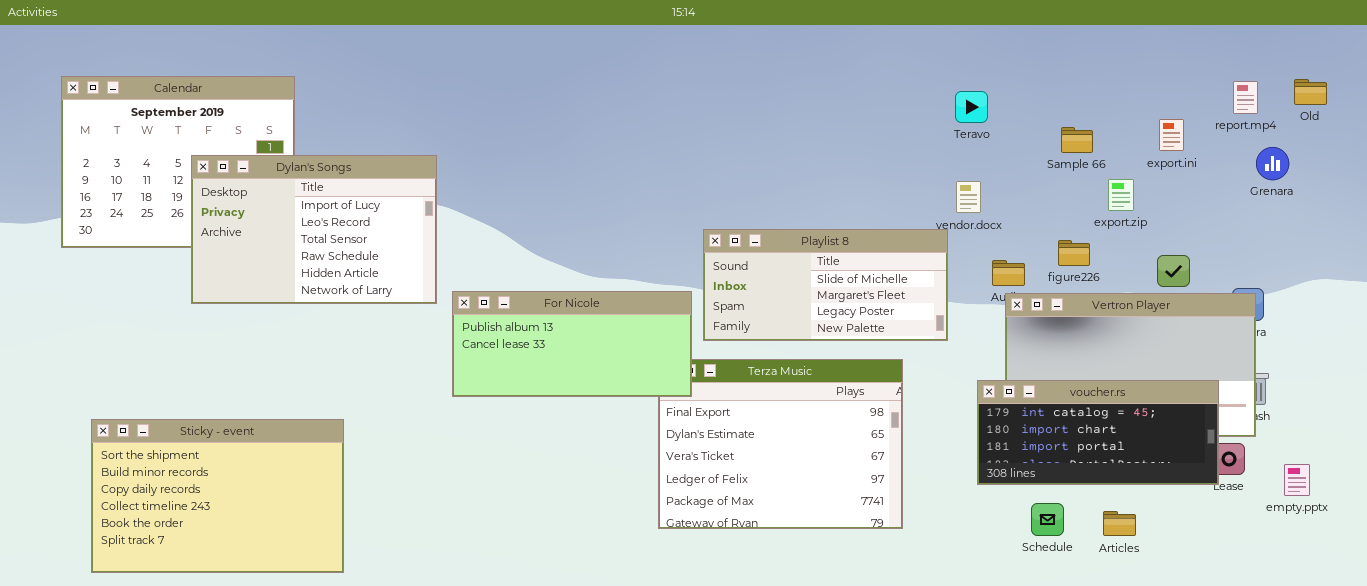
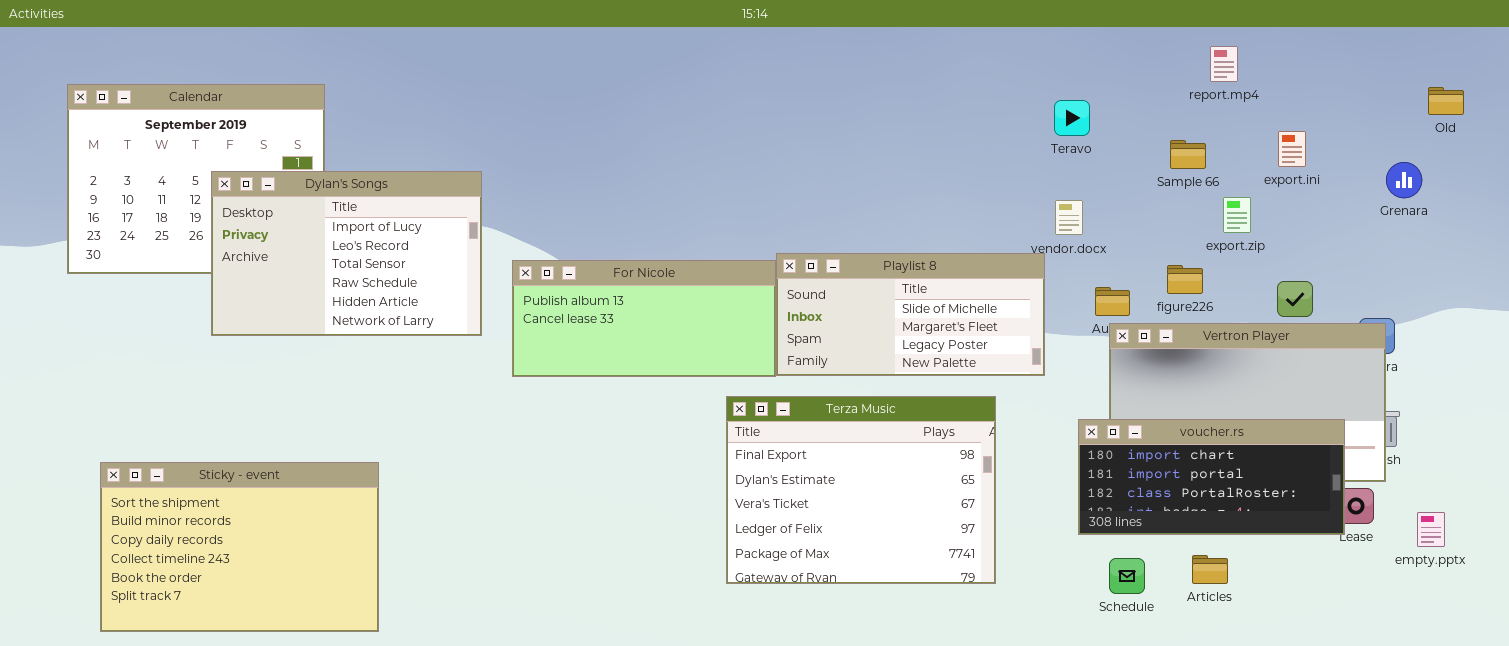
report.mp4: [1233,81,1258,114] -> [1210,46,1238,82], moved
For Nicole: [452,291,692,397] -> [512,260,776,377], moved
voucher.rs: [977,380,1219,485] -> [1078,419,1345,535], scrolled down 1 row
Schedule: [1031,503,1064,536] -> [1109,558,1145,594], moved
Articles: [1103,511,1136,536] -> [1192,555,1228,584], moved

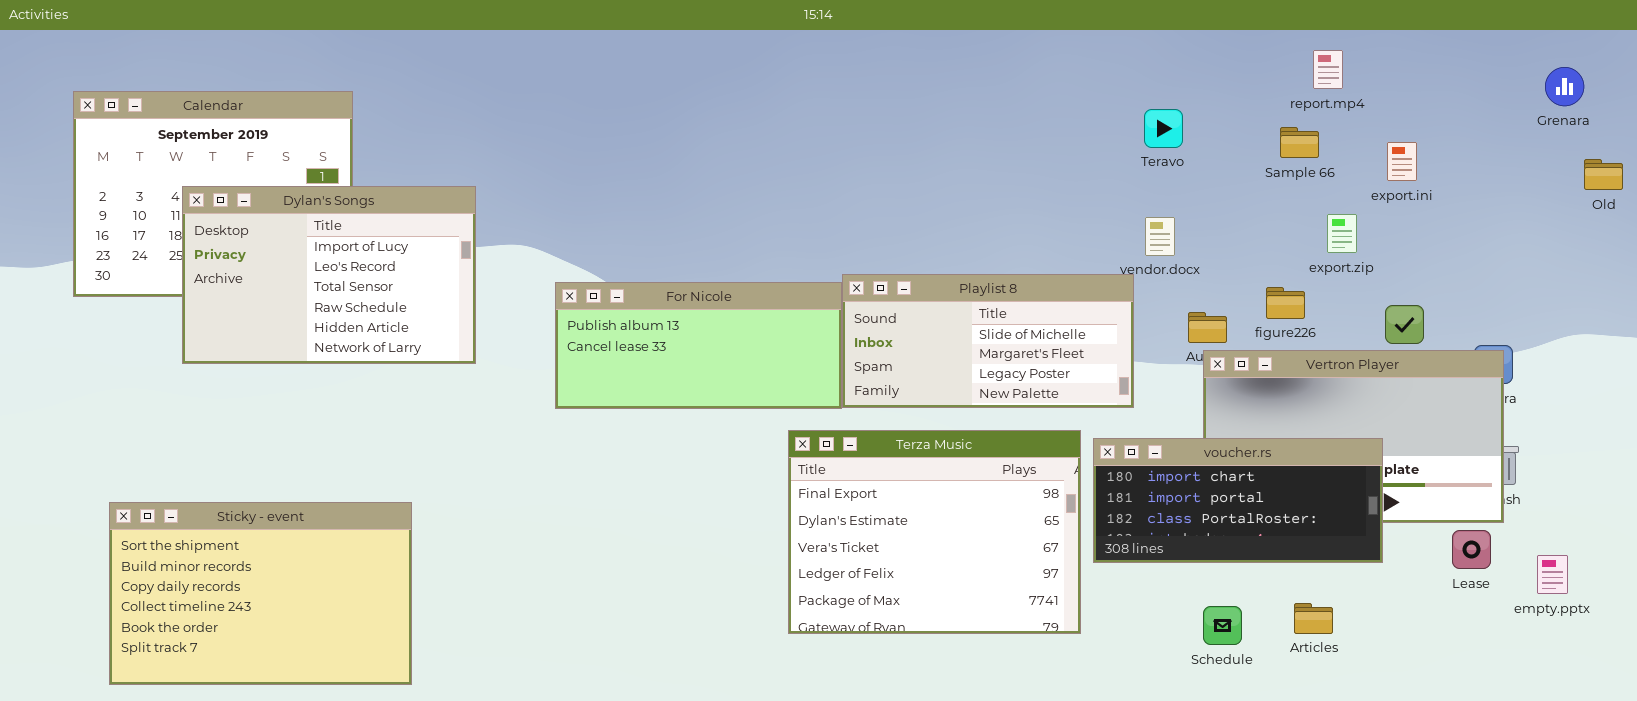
Old: [1428,87,1464,115] -> [1584,159,1623,190], moved
Sample 66: [1170,140,1206,169] -> [1280,127,1319,158], moved
Grenara: [1386,162,1422,198] -> [1545,67,1584,106], moved
Dylan's Songs: [211,171,482,336] -> [182,186,476,364], moved
voucher.rs: [1078,419,1345,535] -> [1093,438,1383,563], moved

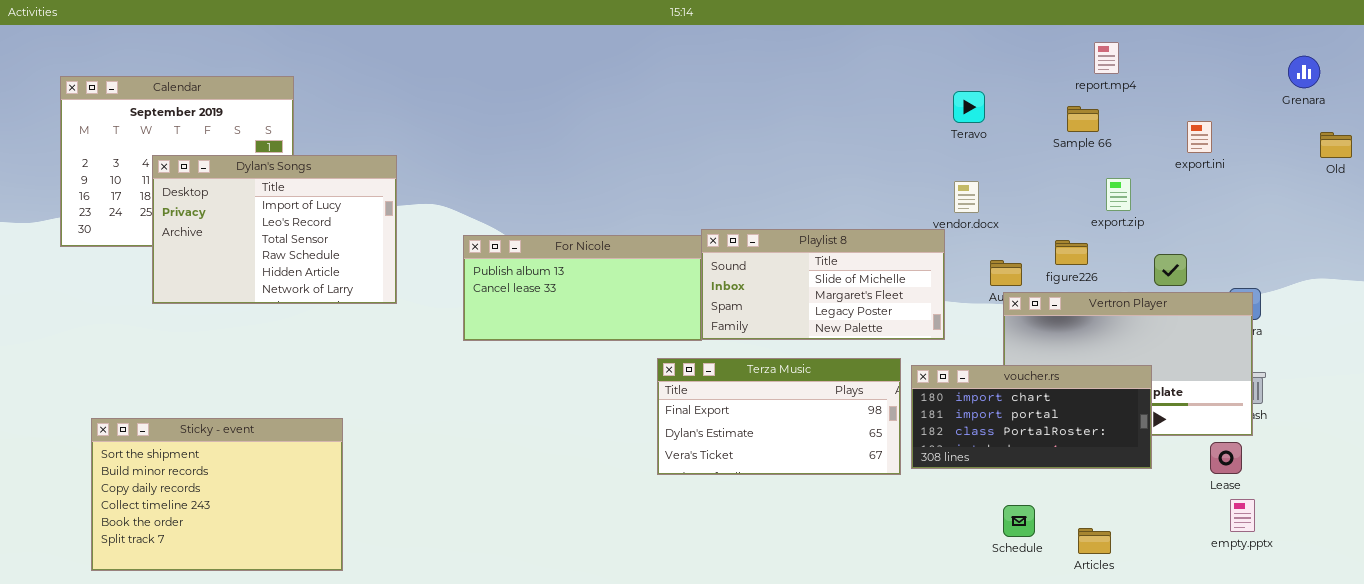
export.ini: [1387,142,1417,181] -> [1187,121,1212,153], moved
Terza Music: [788,430,1081,634] -> [657,358,901,475], resized
empty.pptx: [1537,555,1568,594] -> [1230,499,1255,532], moved
Articles: [1294,603,1333,634] -> [1078,528,1111,554], moved

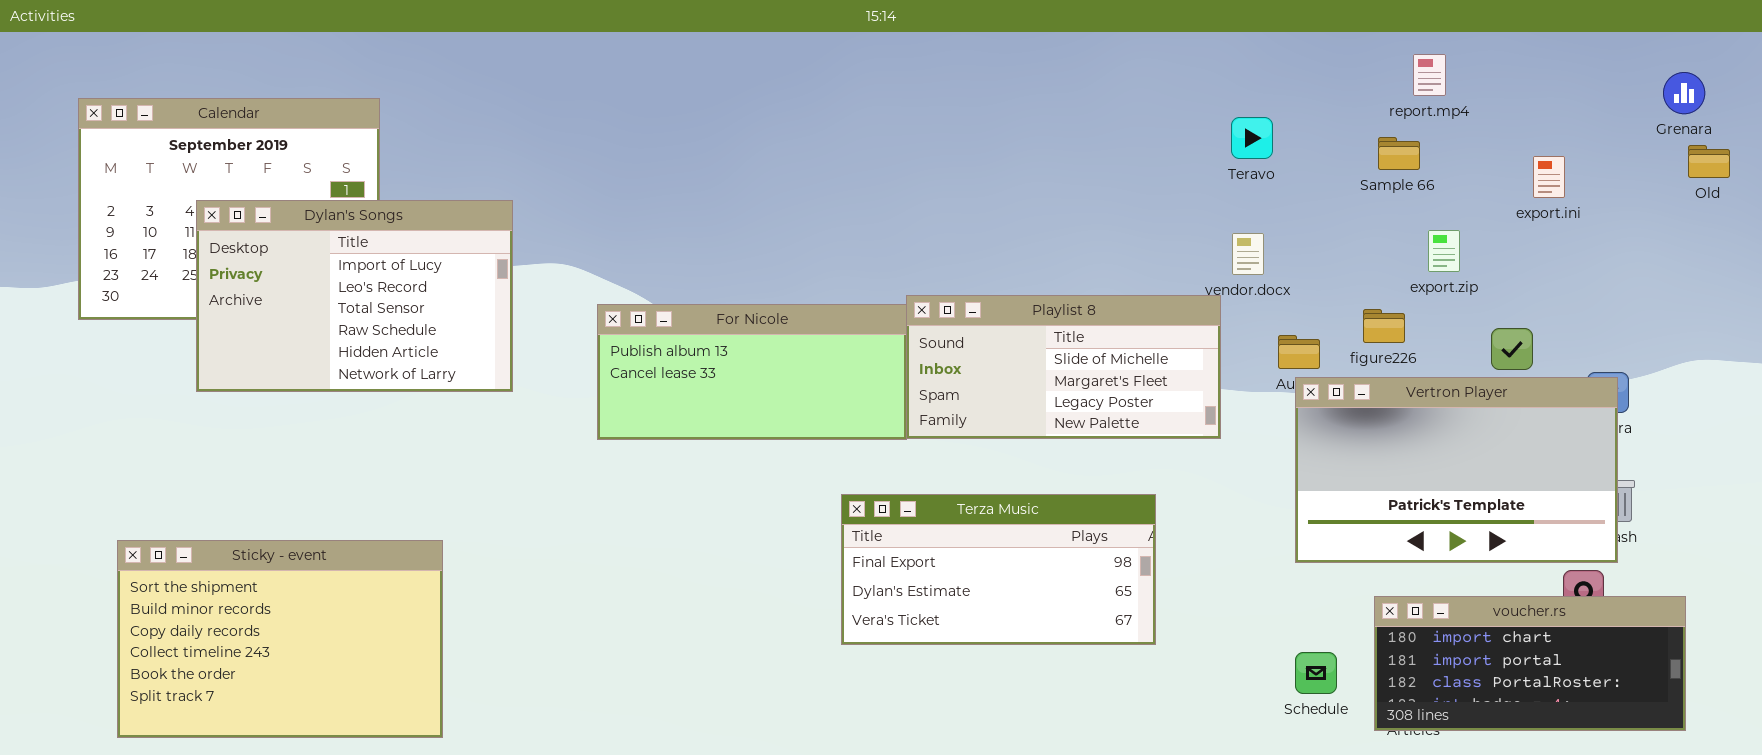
Old: [1320,132,1352,158] -> [1688,145,1730,178], moved
Terza Music: [657,358,901,475] -> [841,494,1156,645], moved
voucher.rs: [911,365,1152,469] -> [1374,596,1686,731], moved

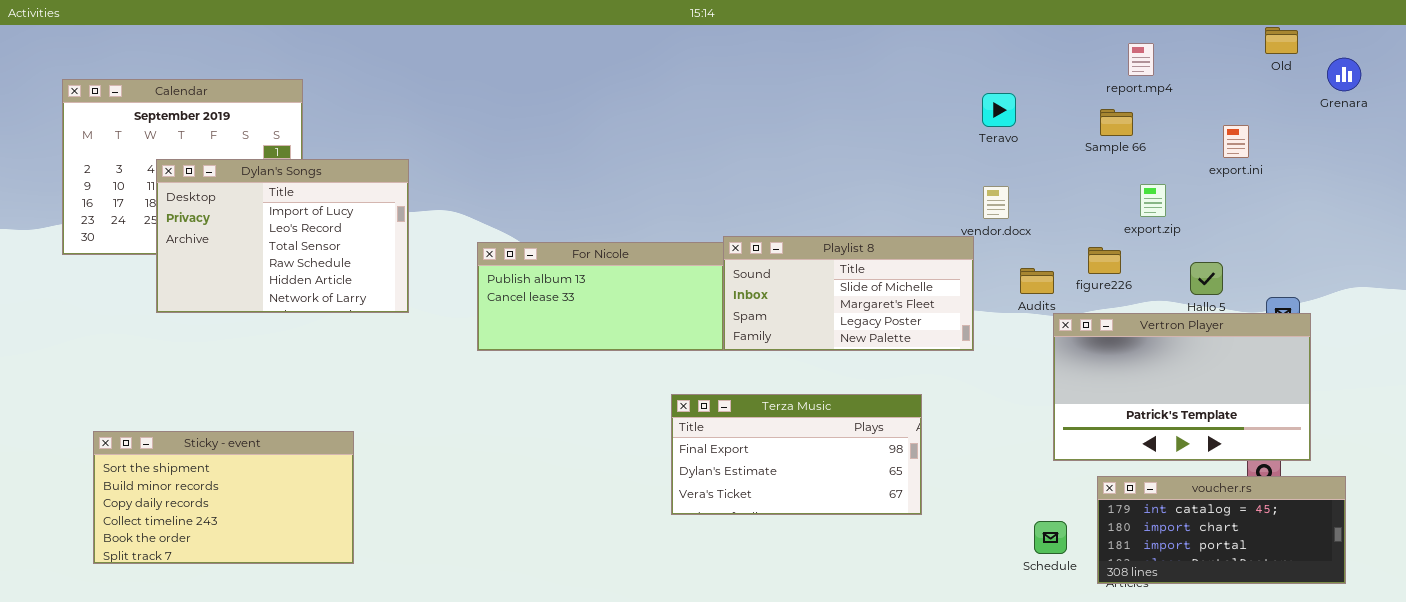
Old: [1688,145,1730,178] -> [1265,27,1298,54], moved
Vertron Player: [1295,377,1618,563] -> [1053,313,1311,461], moved
Sticky - event: [117,540,443,738] -> [93,431,354,564], resized
voucher.rs: [1374,596,1686,731] -> [1097,476,1346,584], scrolled up 1 row

